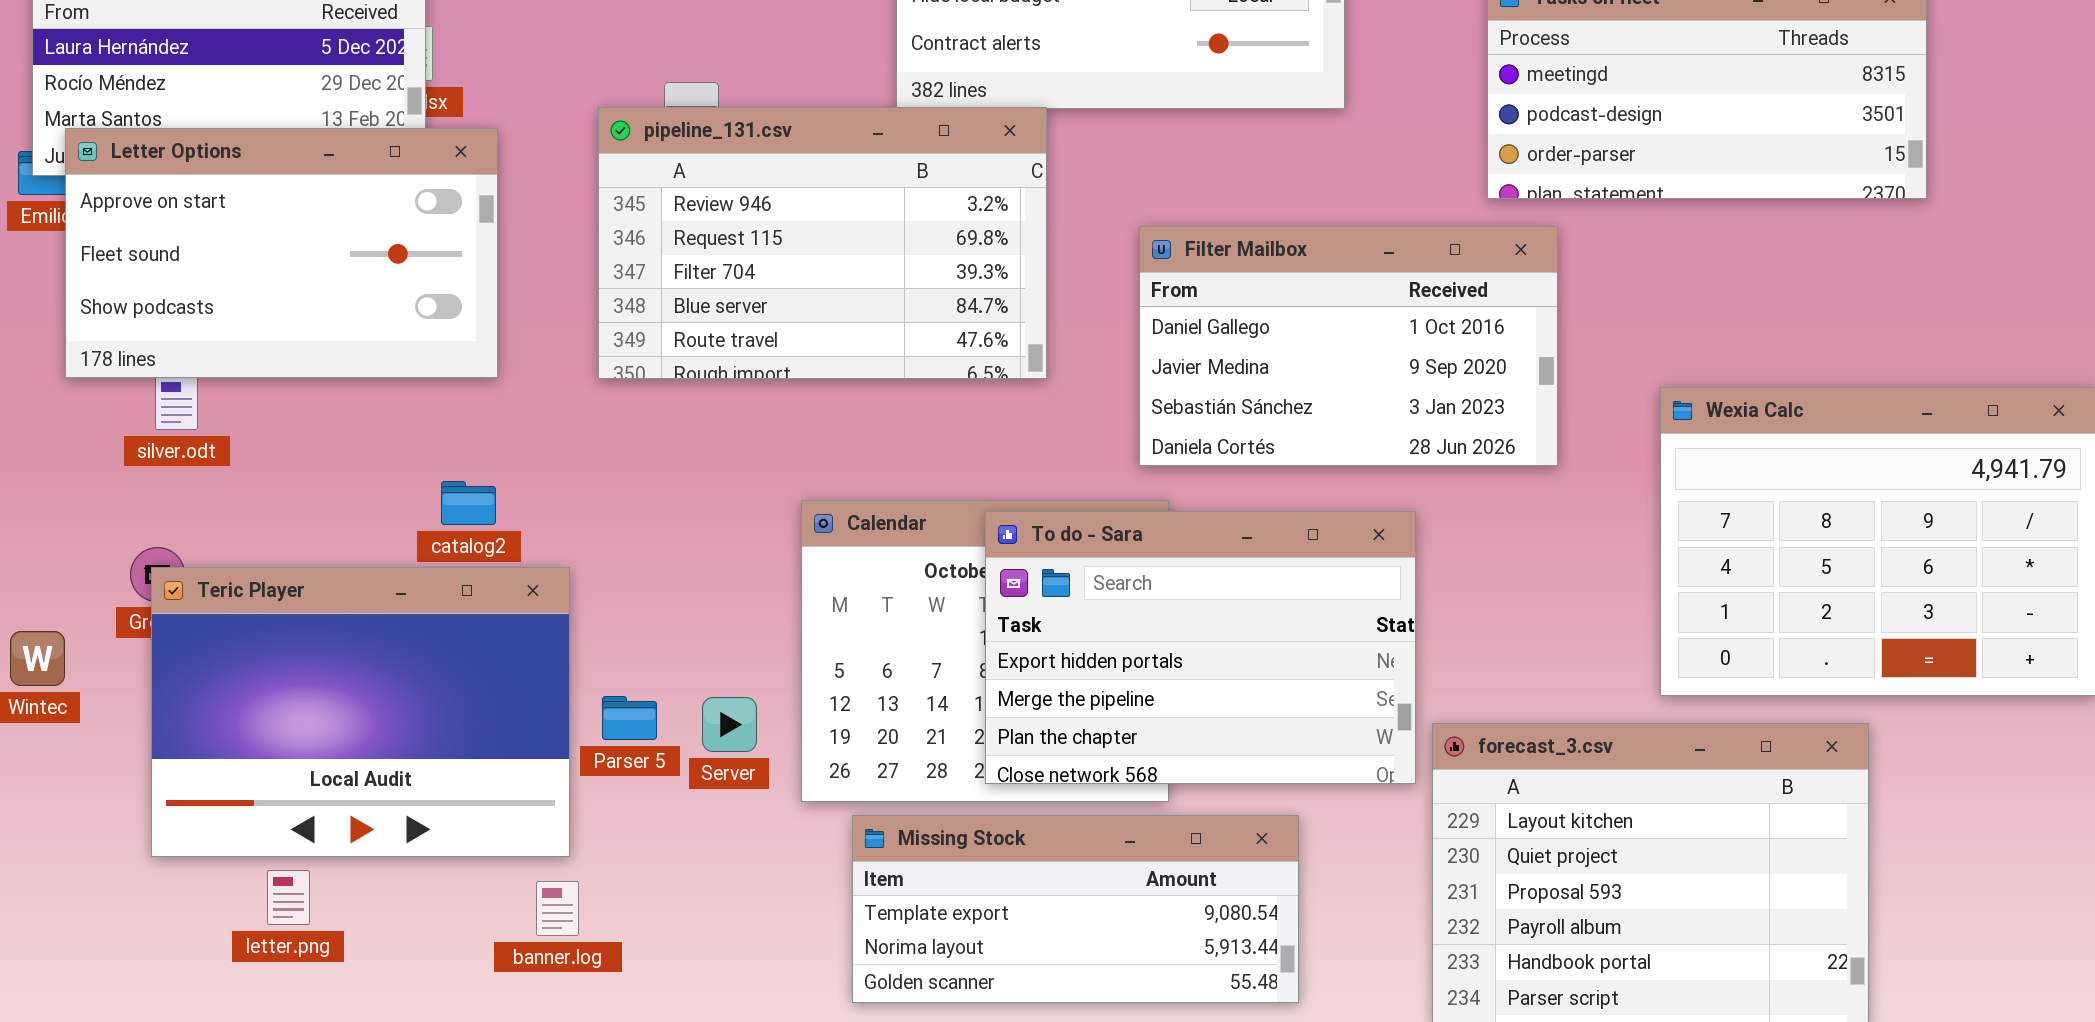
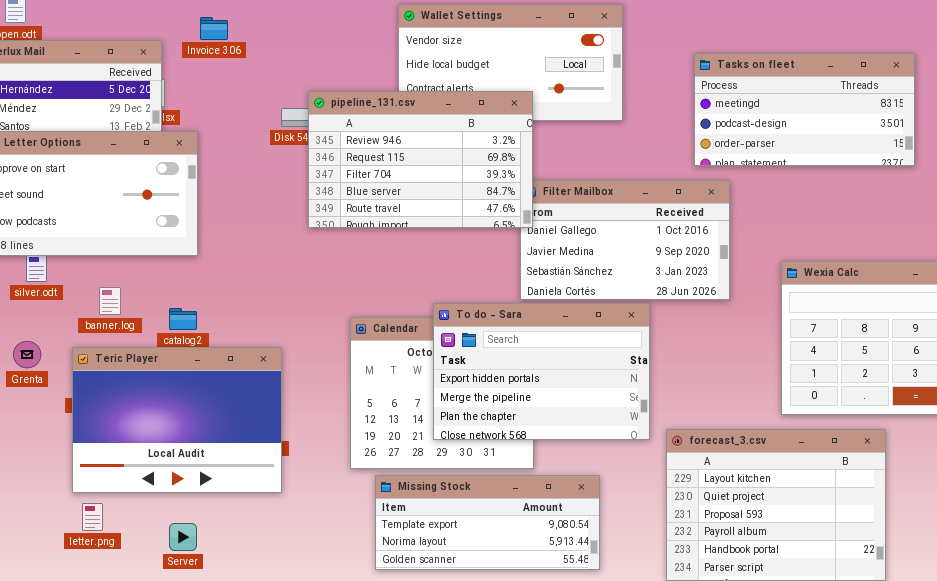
pipeline_131.csv: [598,107,1047,379] -> [308,91,533,228], moved
To do - Sara: [985,511,1416,784] -> [433,303,650,440], moved
Teric Player: [151,567,570,857] -> [72,347,282,493], moved
Server: [702,697,757,752] -> [169,523,197,551], moved
banner.log: [536,881,579,936] -> [99,287,121,315], moved

